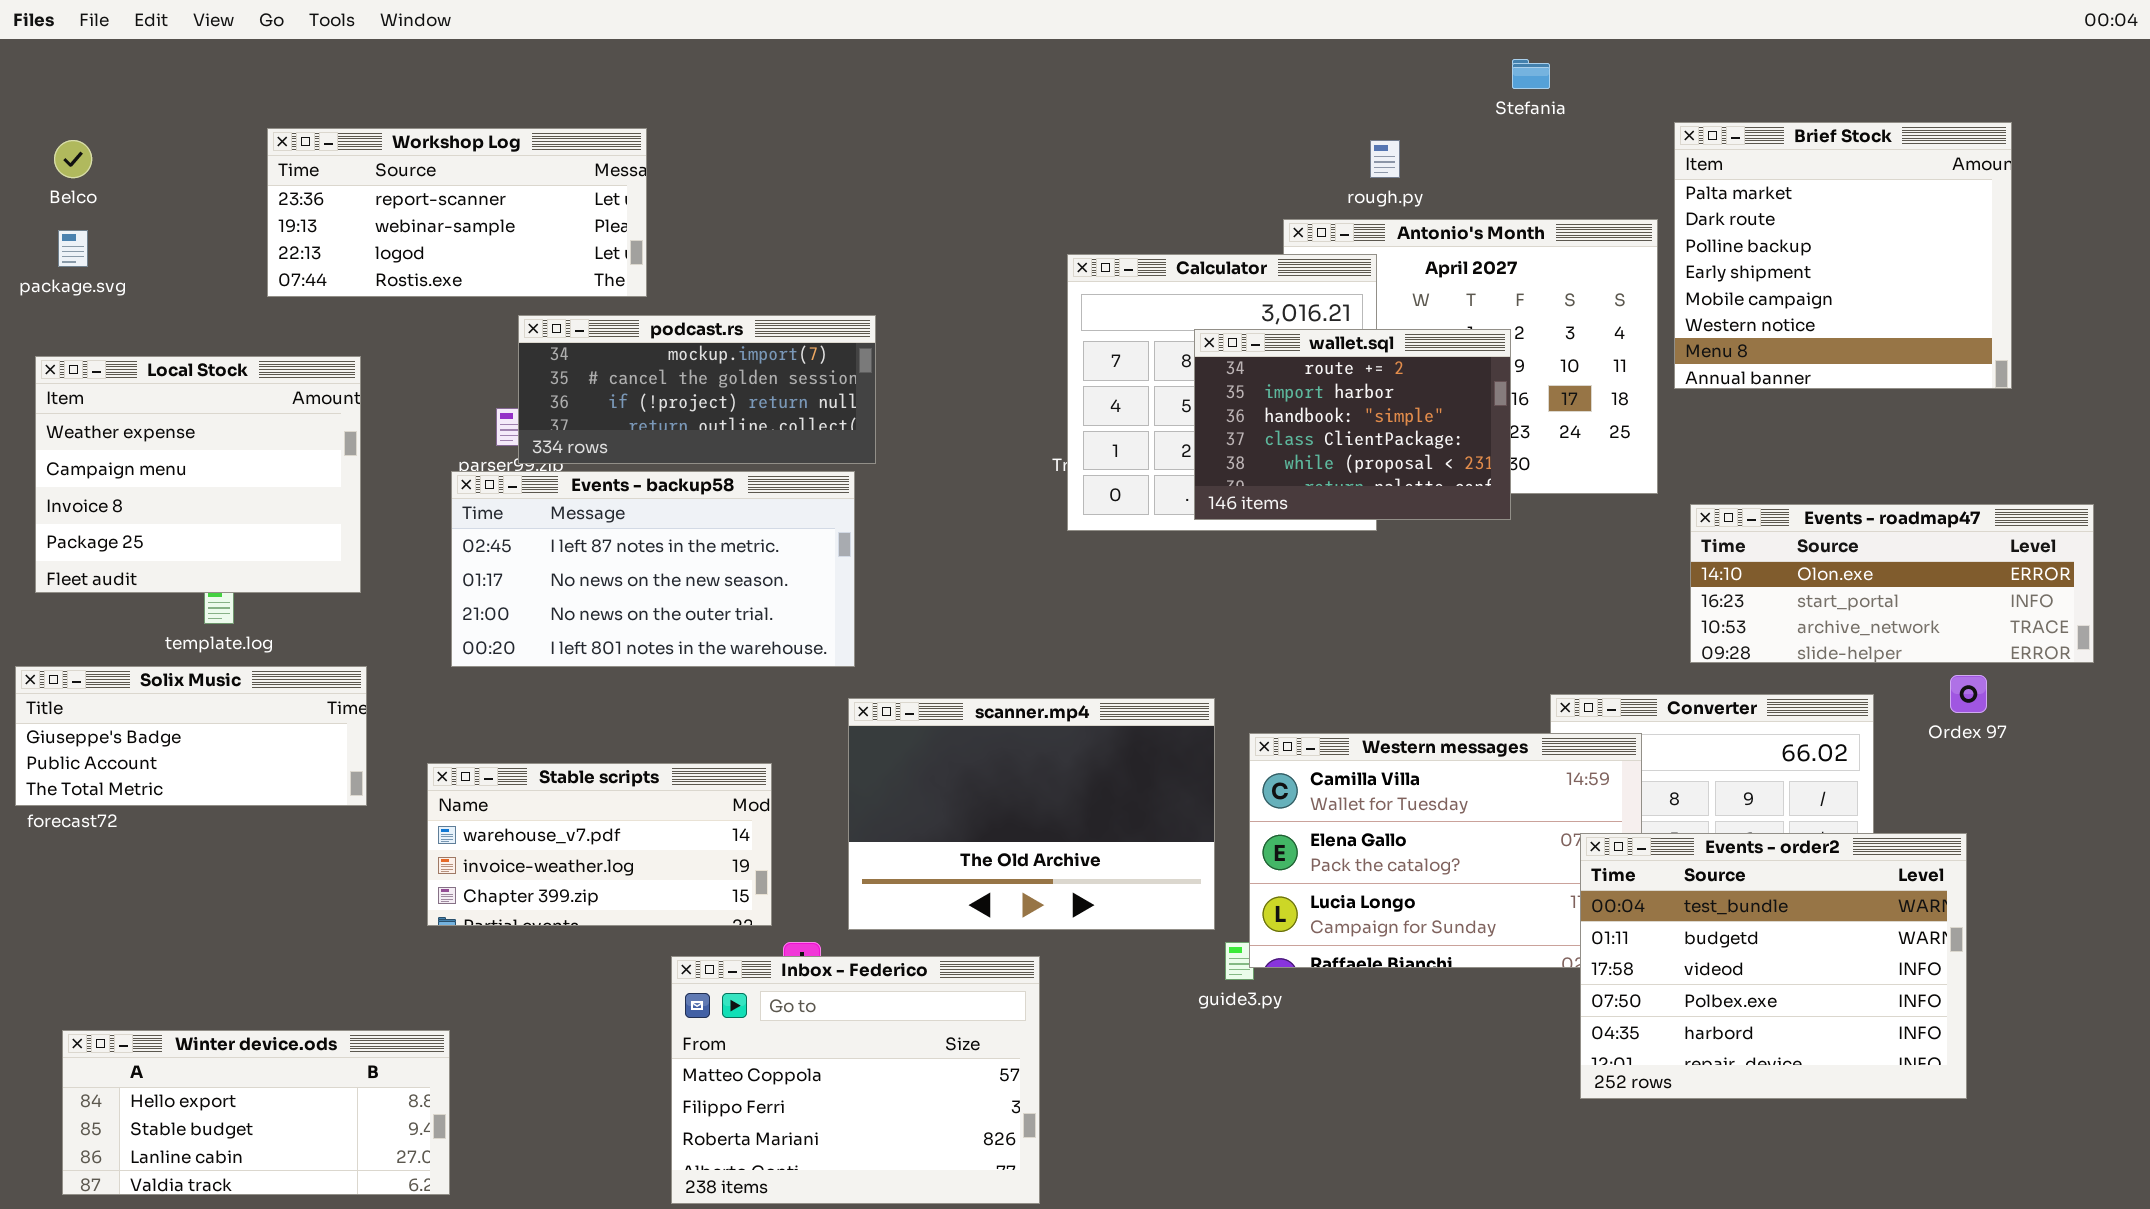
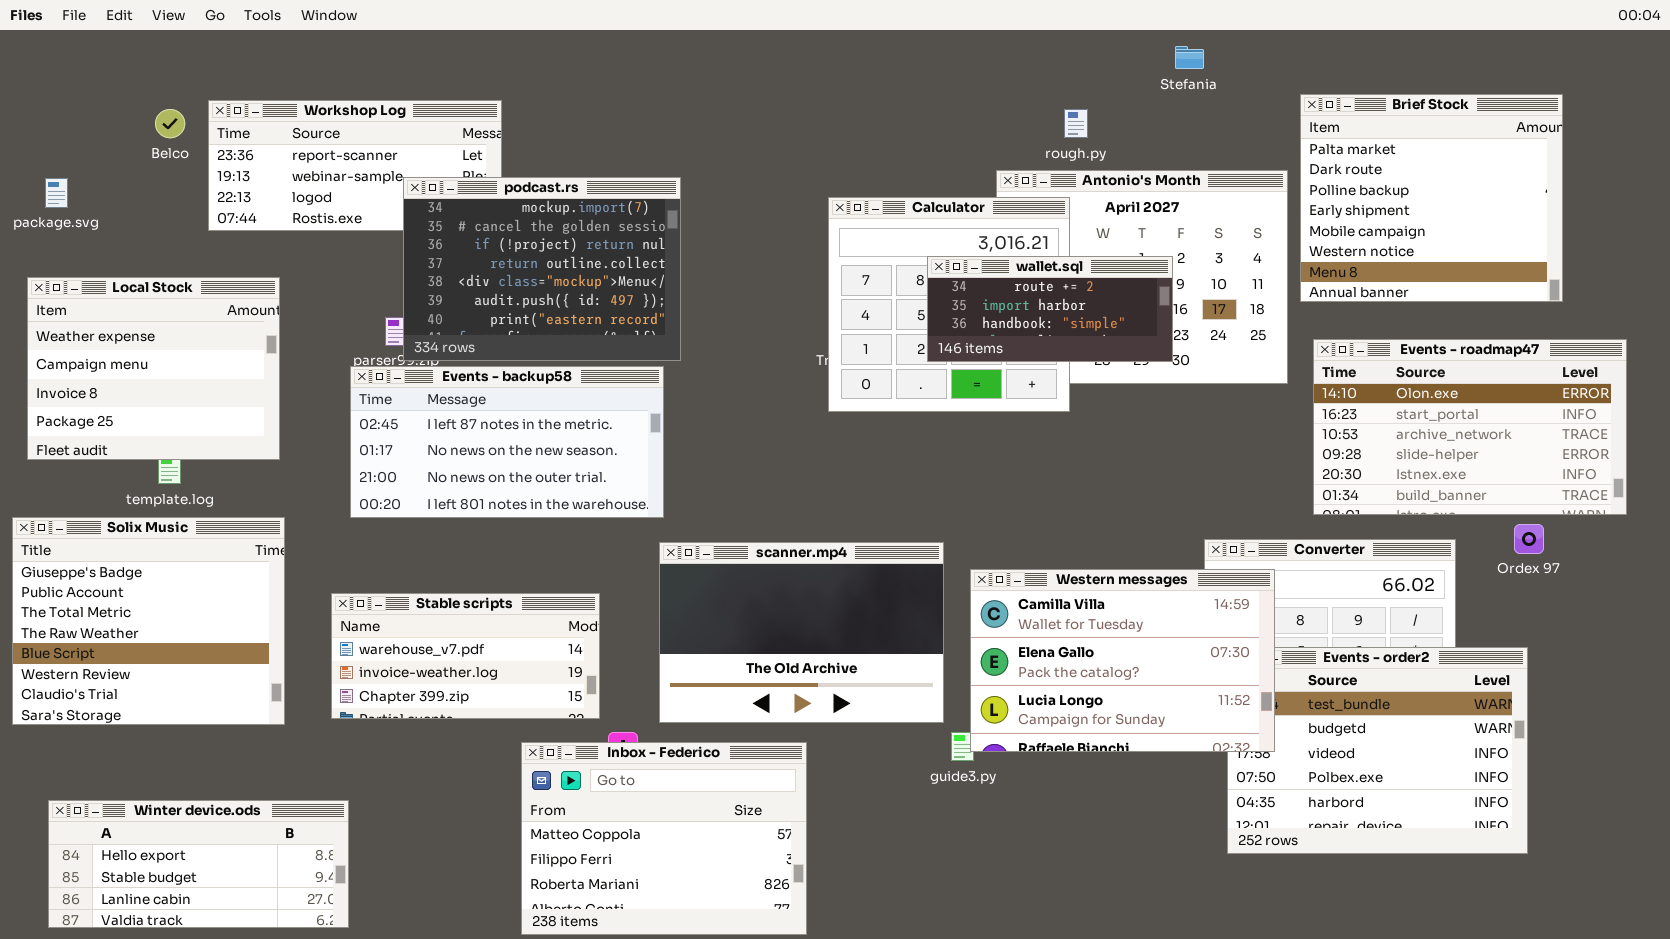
Belco: [54,140,92,178] -> [155,109,185,138], moved
podcast.rs: [518,315,876,464] -> [403,177,681,361], resized
wallet.sql: [1194,329,1511,520] -> [927,256,1173,362], resized
Events - roadmap47: [1690,504,2094,663] -> [1313,339,1627,515], resized
Solix Music: [15,666,367,806] -> [12,517,285,725], resized
Western messages: [1249,733,1642,968] -> [970,569,1275,752], raised

